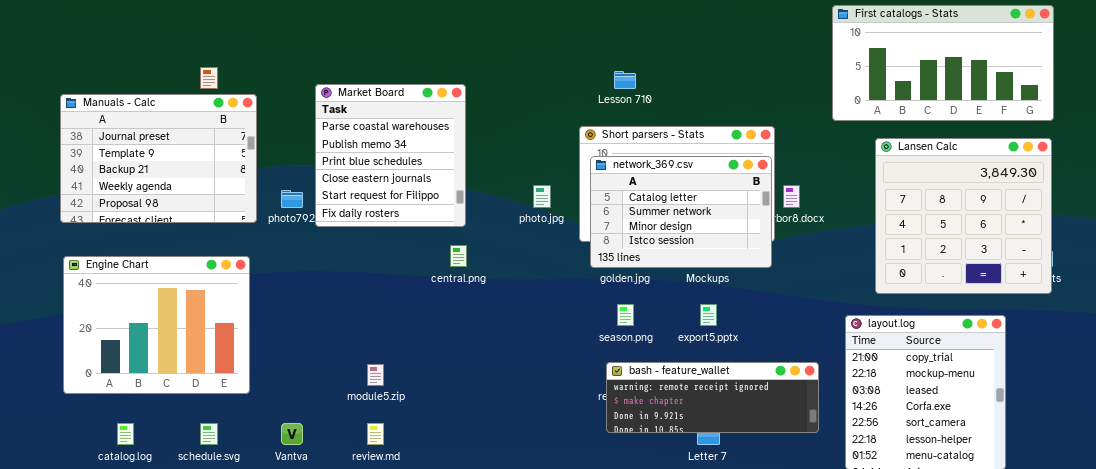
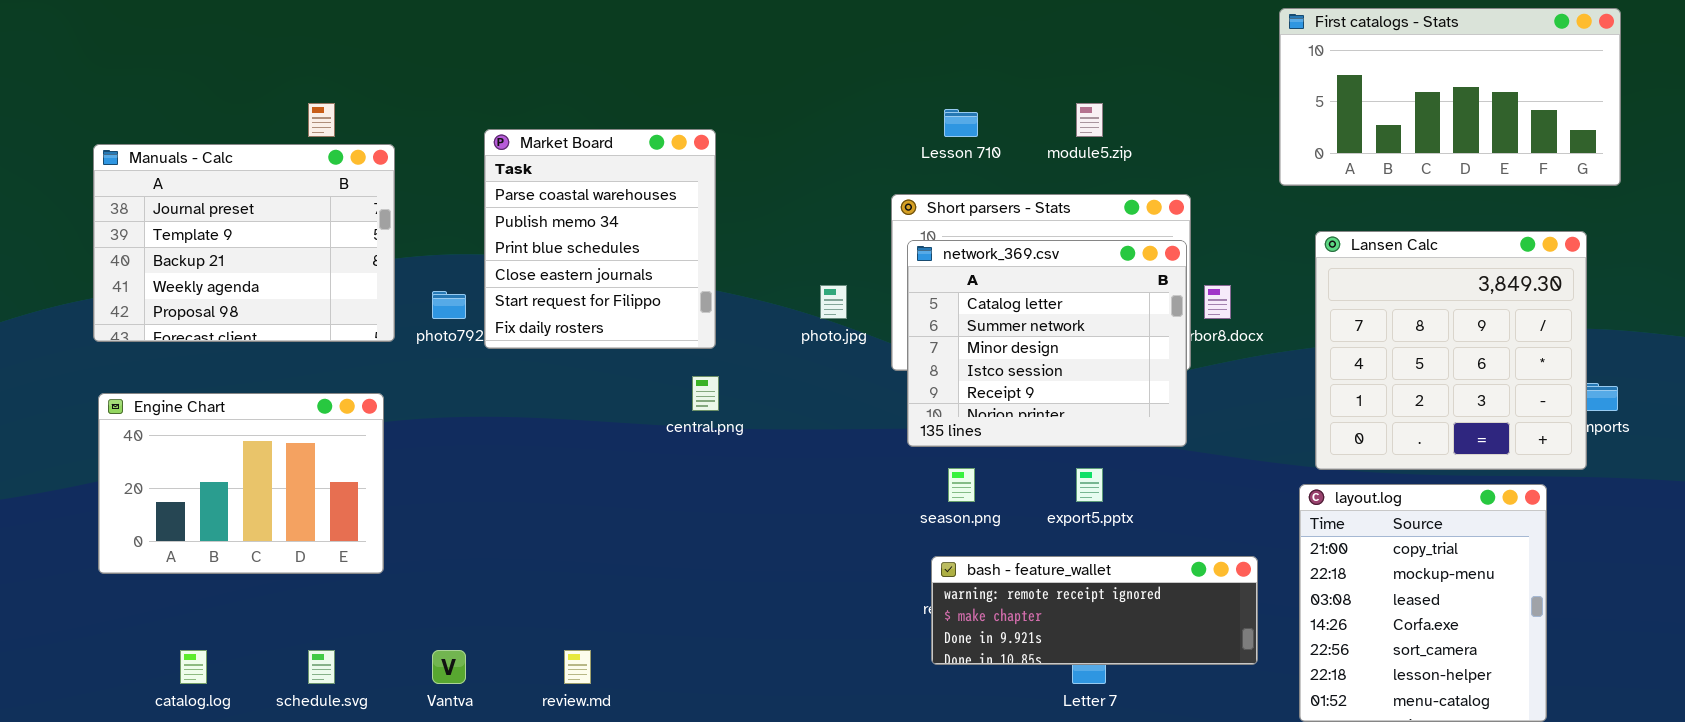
Lansen Calc: [875,138,1052,294] -> [1315,231,1587,470], moved
network_369.csv: [590,156,772,268] -> [907,240,1187,447], resized
Engine Chart: [63,256,250,394] -> [98,393,384,574], resized
module5.zip: [367,364,384,386] -> [1076,103,1103,137], moved

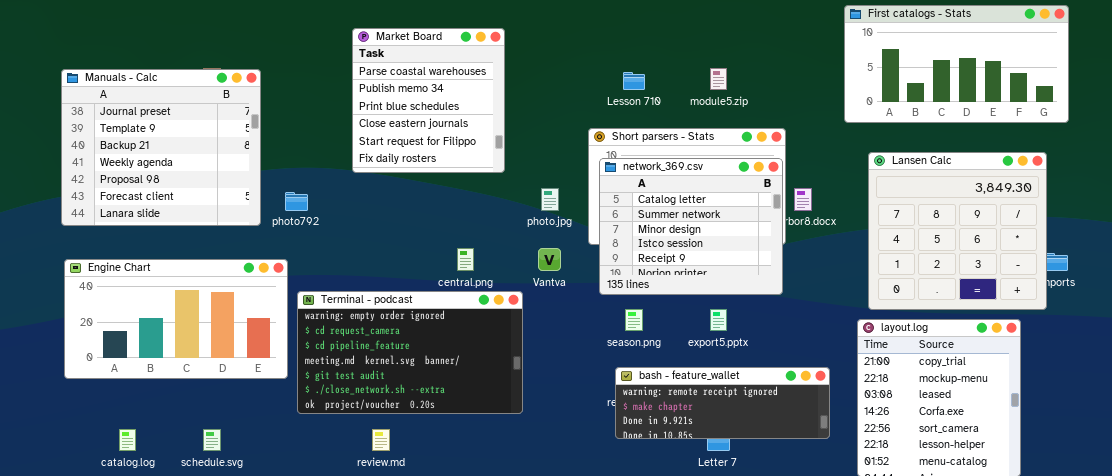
Market Board: [484,129,716,349] -> [352,28,505,173], moved
Manuals - Calc: [93,144,395,342] -> [61,69,261,226], resized
Engine Chart: [98,393,384,574] -> [64,259,288,379], resized
Terminal - podcast: none -> [297,291,523,414], opened
Vantva: [432,650,466,684] -> [538,248,561,271], moved

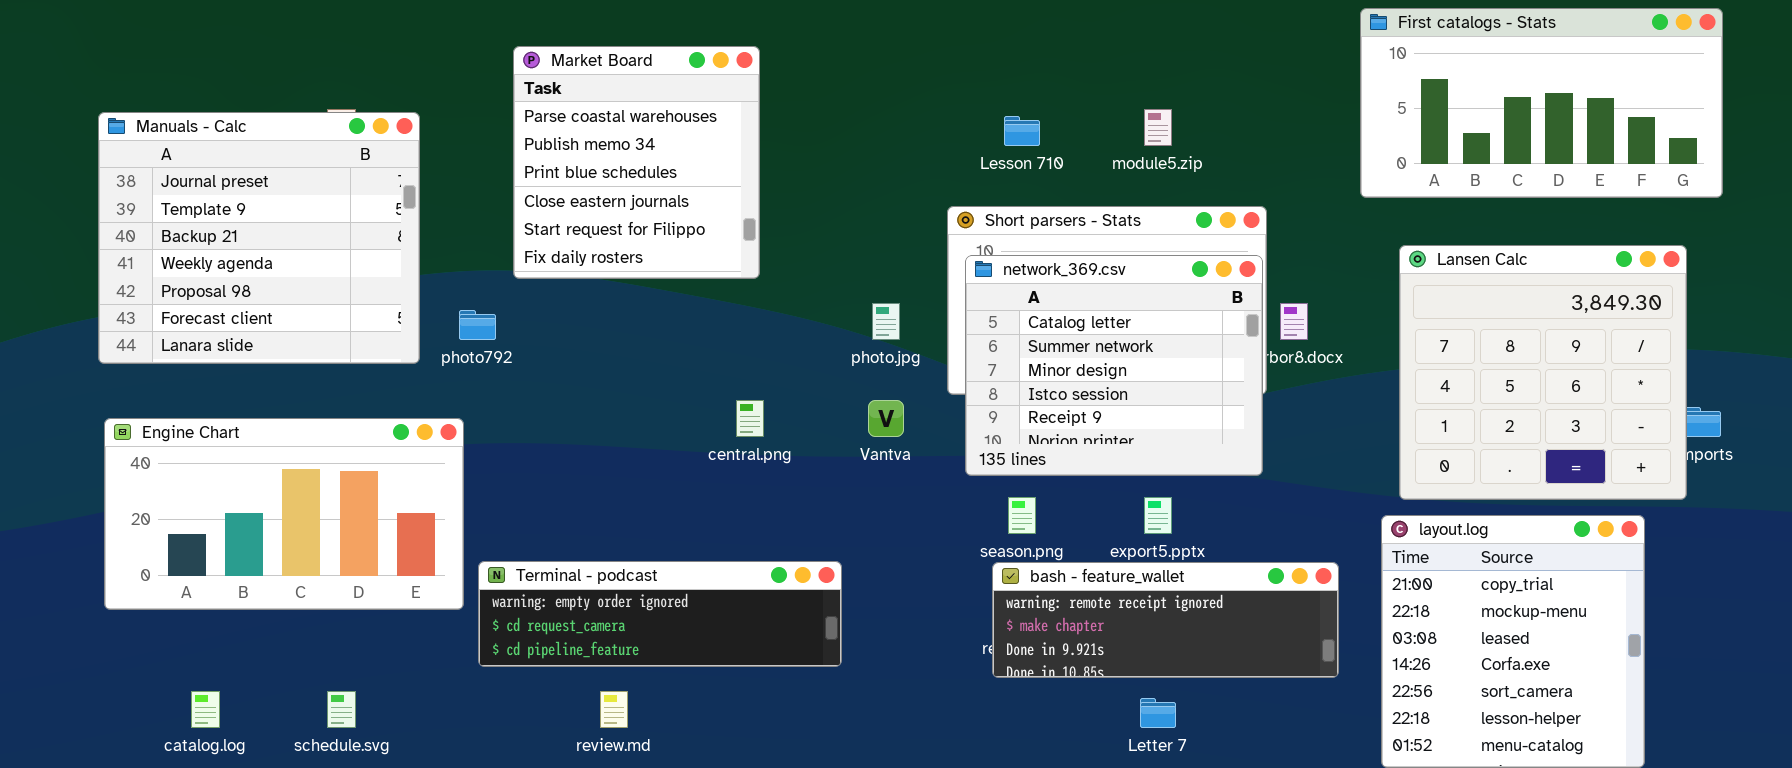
Market Board: [352,28,505,173] -> [513,46,760,279], moved
Terminal - podcast: [297,291,523,414] -> [478,561,842,667], resized
bash - feature_wallet: [615,367,830,439] -> [992,562,1339,678], moved

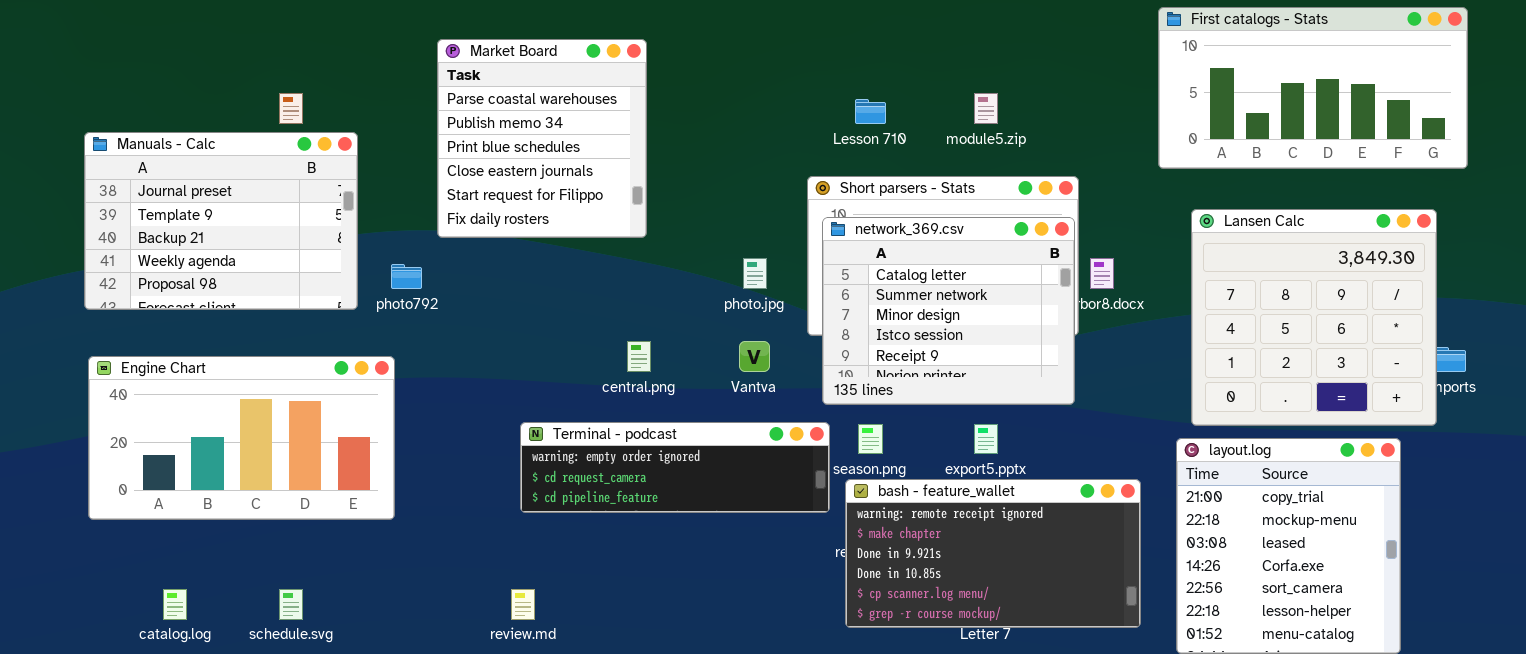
Manuals - Calc: [98,112,420,364] -> [84,132,358,310], resized
Terminal - podcast: [478,561,842,667] -> [520,422,830,513], moved
bash - feature_wallet: [992,562,1339,678] -> [845,479,1141,628], resized

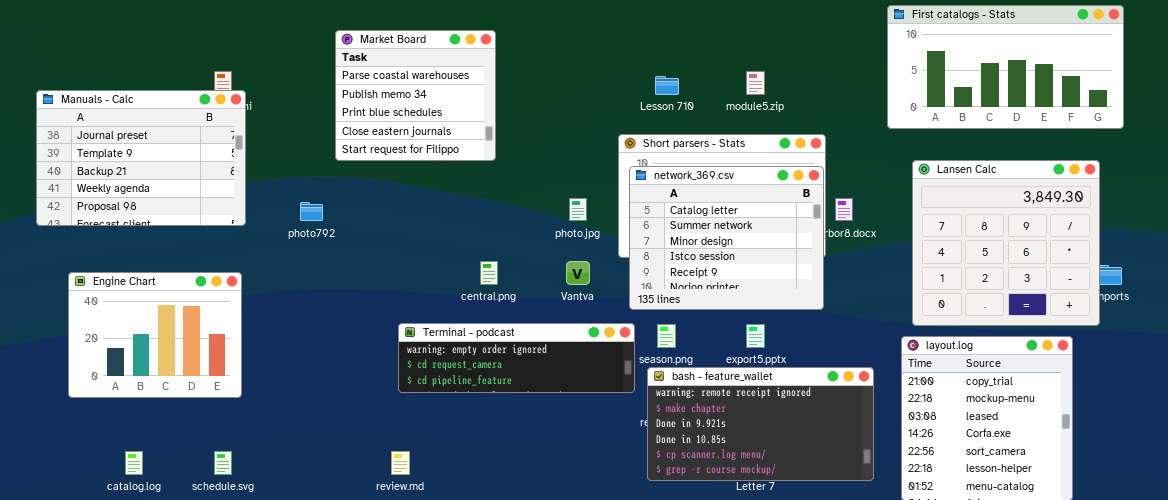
Market Board: [437,39,647,238] -> [335,30,496,161], resized
Manuals - Calc: [84,132,358,310] -> [36,90,246,226], moved
Engine Chart: [88,356,395,520] -> [68,272,242,398], resized

